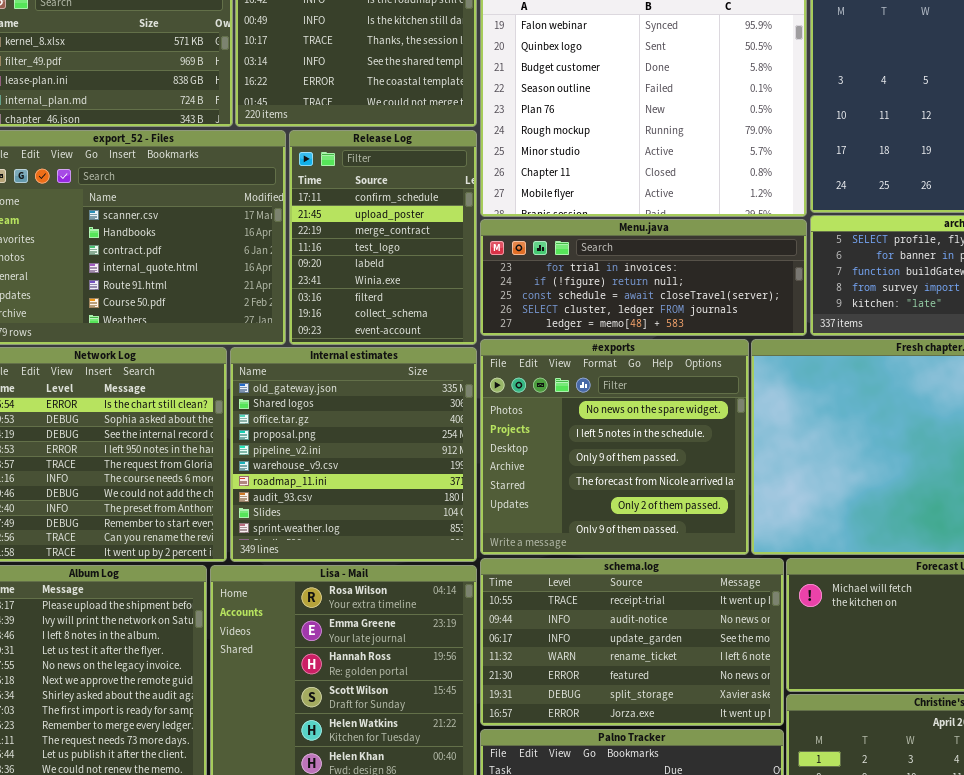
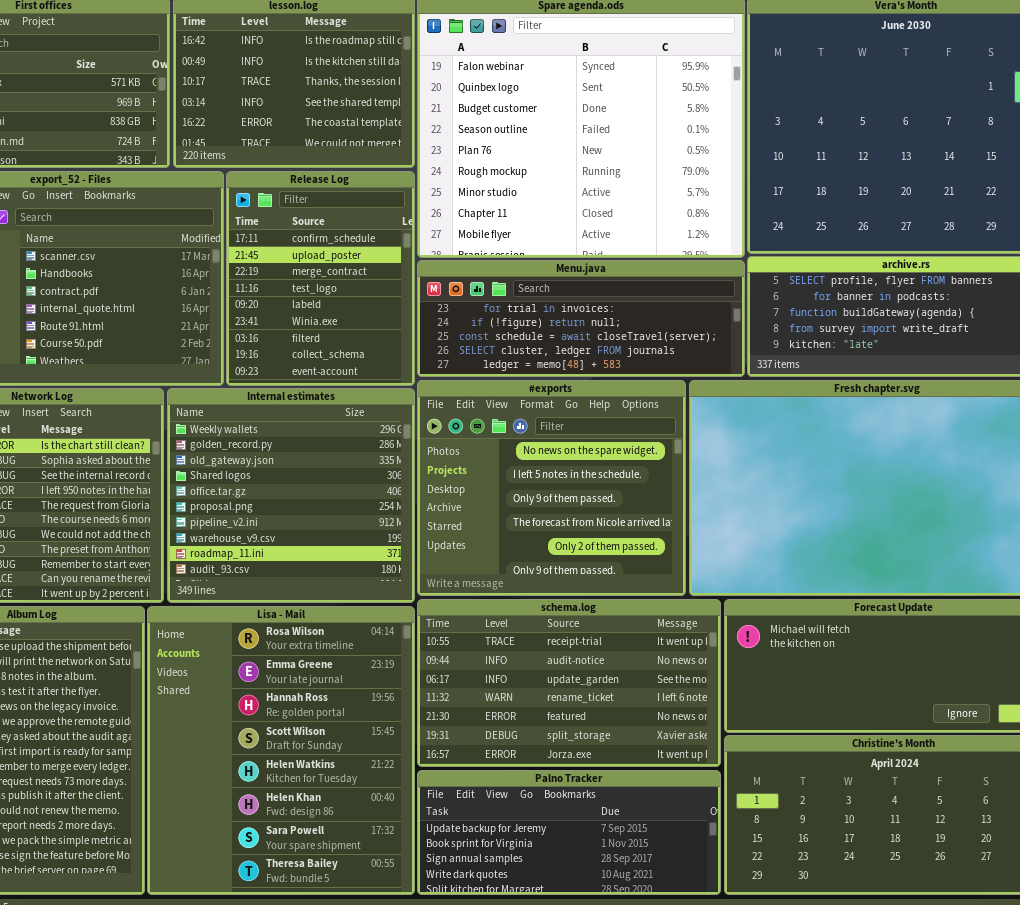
Internal estimates: [230,347,477,562] -> [167,388,415,603], scrolled up 2 rows

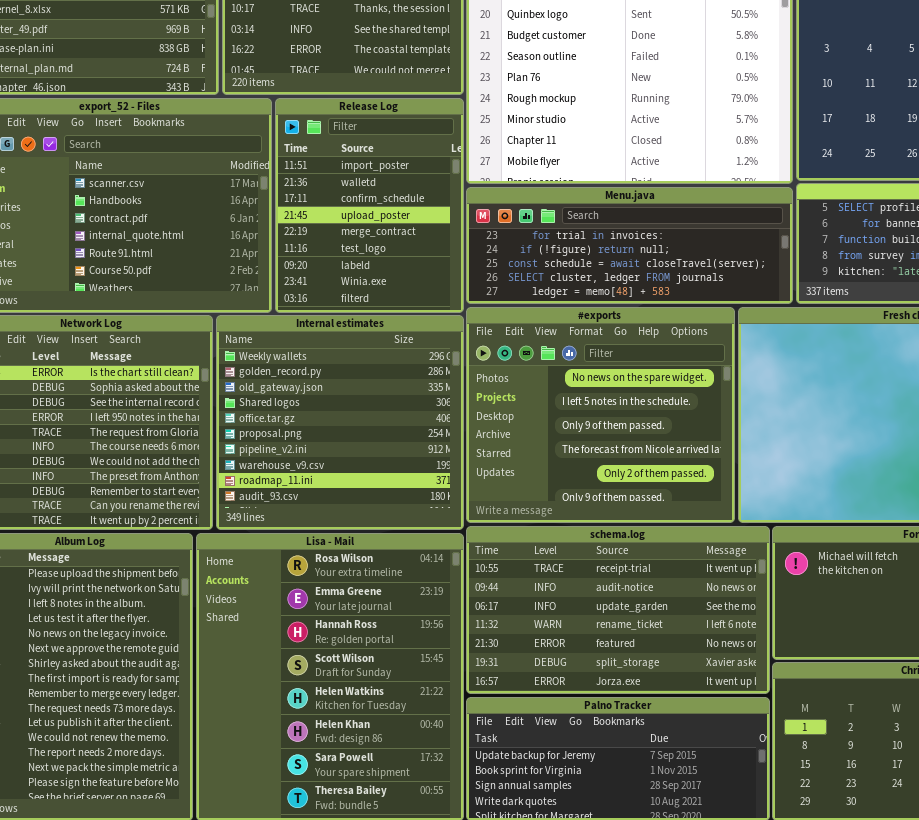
Release Log: [226,171,415,386] -> [275,98,464,313], scrolled up 2 rows

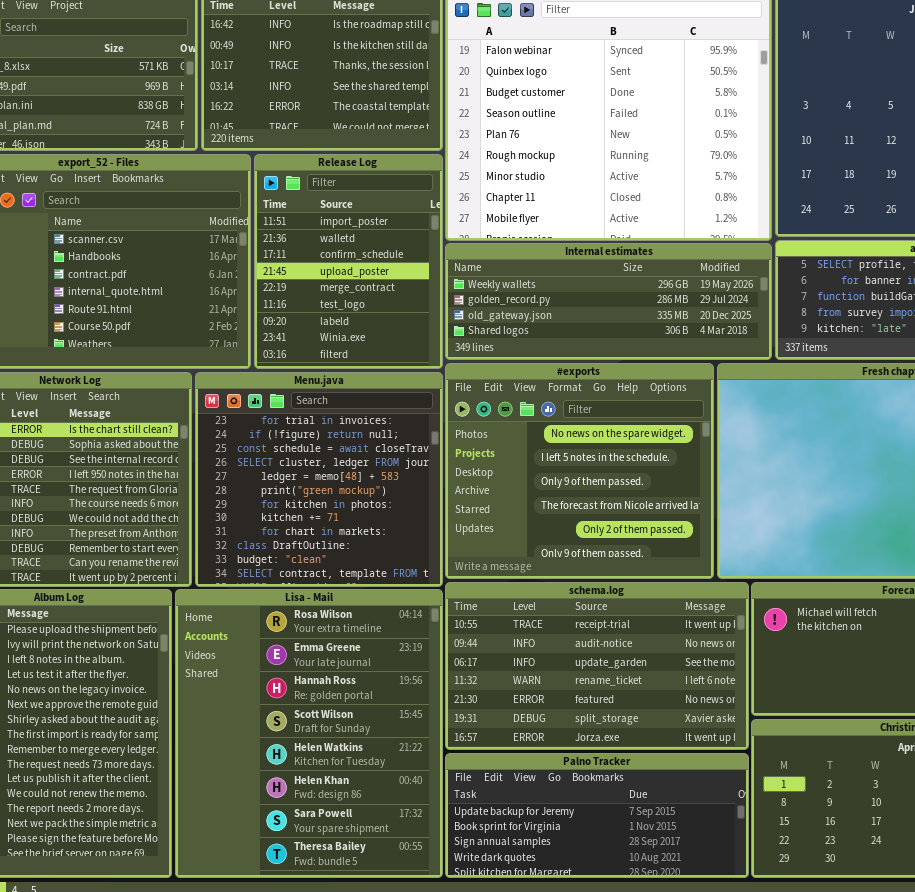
Menu.java: [466,187,793,304] -> [195,372,443,587], moved, resized
Internal estimates: [216,315,464,530] -> [445,243,772,360], moved, resized

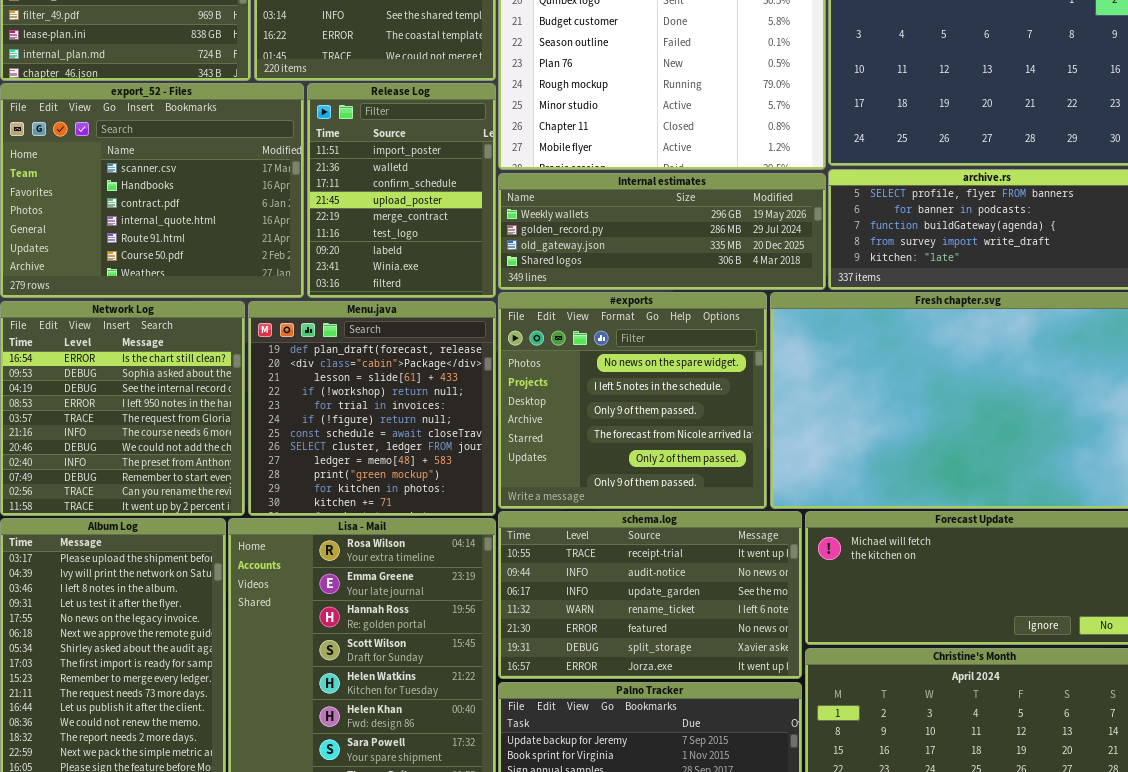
Menu.java: [195,372,443,587] -> [248,301,496,516], scrolled up 4 rows

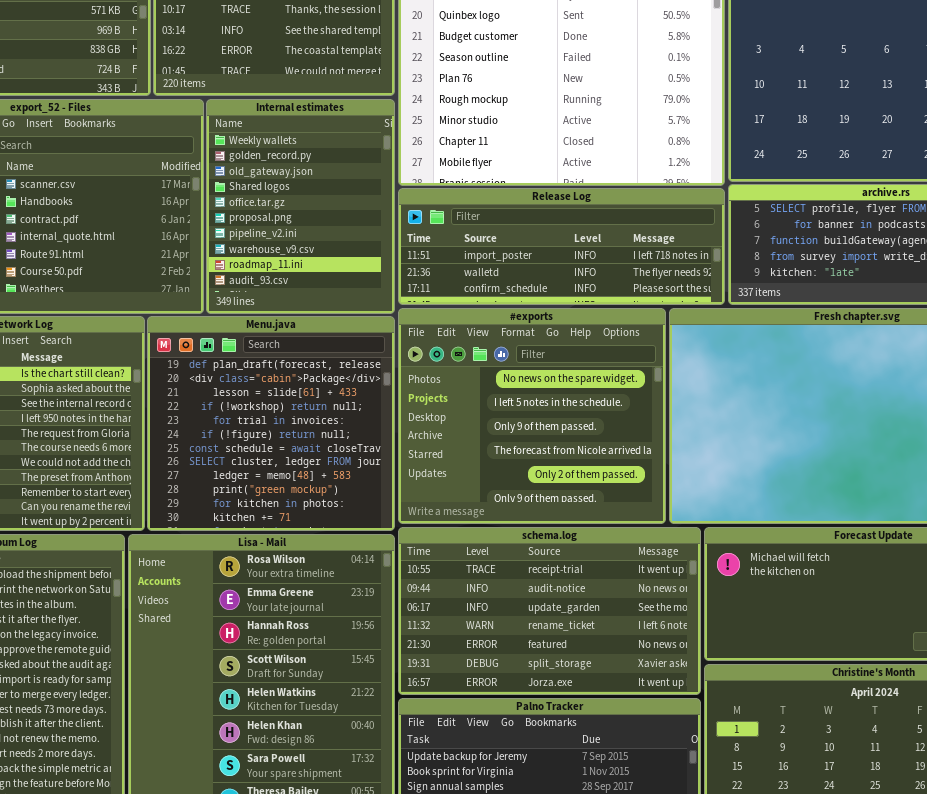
Release Log: [307,83,496,298] -> [398,188,725,305], moved, resized
Internal estimates: [498,173,826,290] -> [206,99,395,314], moved, resized

